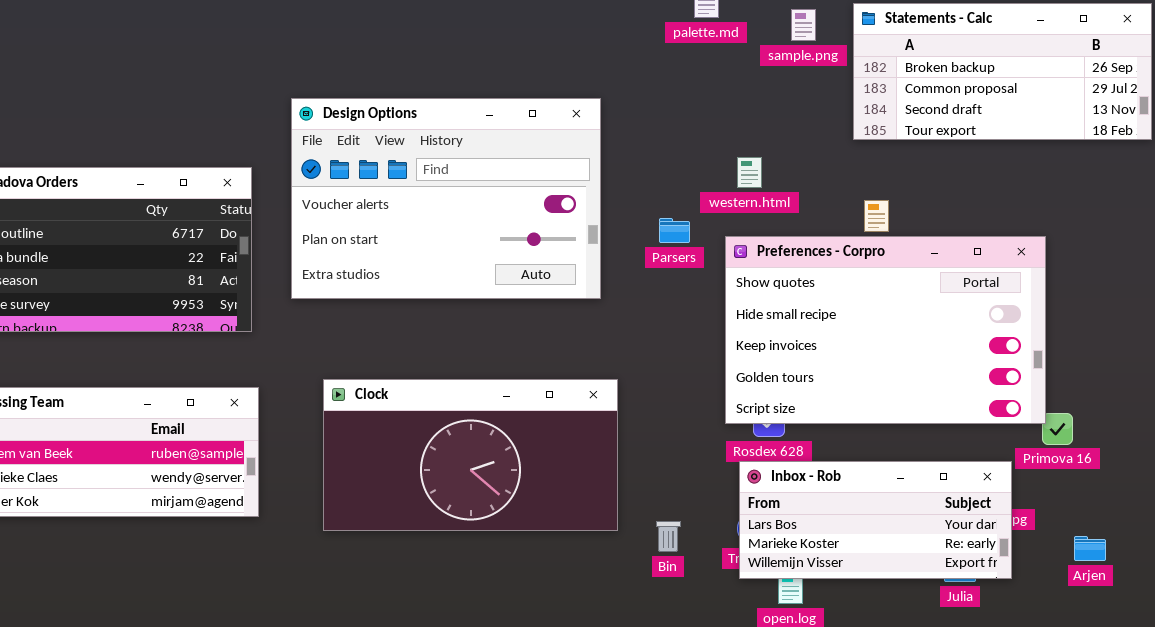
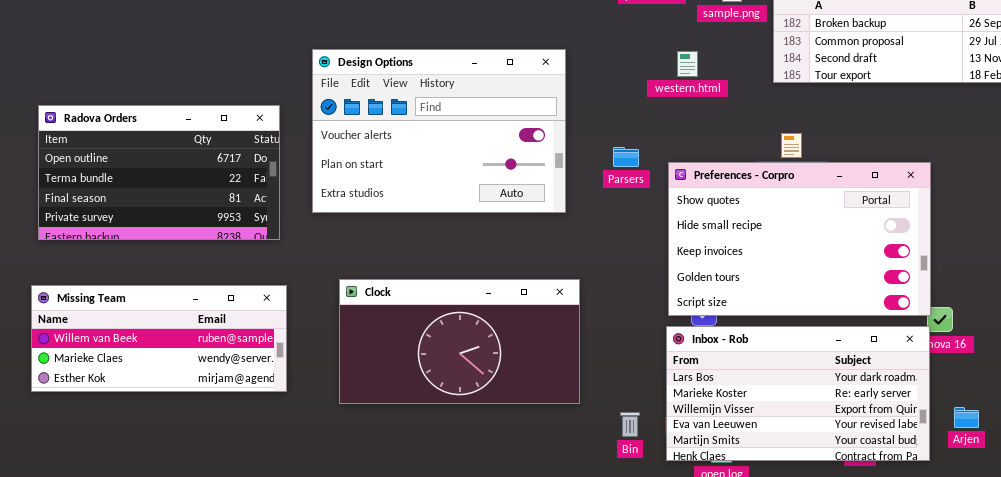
western.html: [737,157,762,188] -> [677,51,698,77], moved
Inbox - Rob: [739,461,1012,579] -> [666,326,930,461], moved, resized
Bin: [656,521,681,552] -> [620,412,640,437], moved

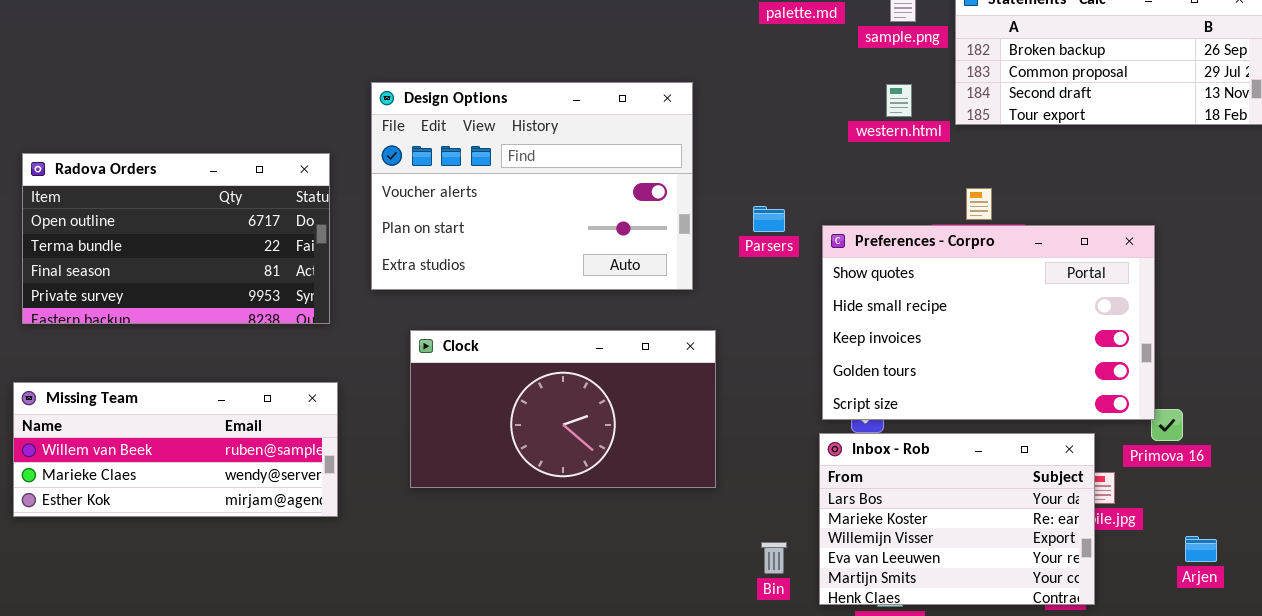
western.html: [677,51,698,77] -> [886,84,912,117], moved
Clock: [339,279,580,404] -> [410,330,716,488], moved
Inbox - Rob: [666,326,930,461] -> [819,433,1095,605], resized

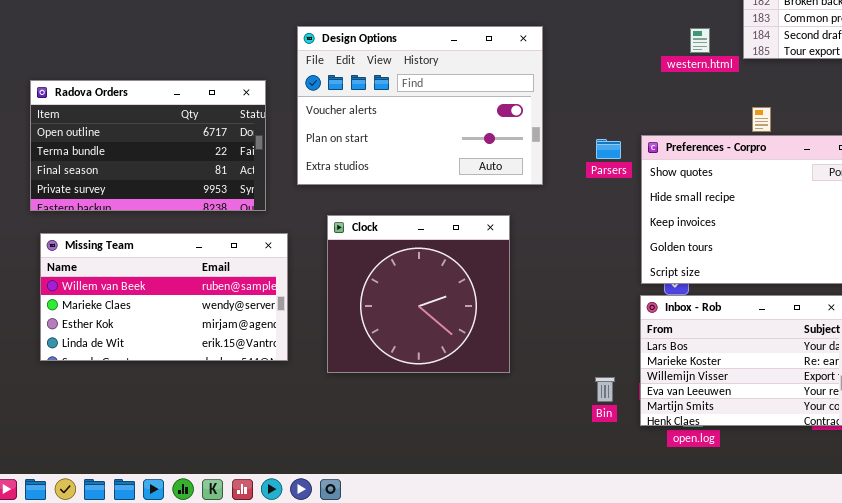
Parsers: [753,206,785,232] -> [596,139,621,159], moved
Clock: [410,330,716,488] -> [327,215,510,373], resized
Missing Team: [13,382,338,517] -> [40,233,288,361], moved, resized

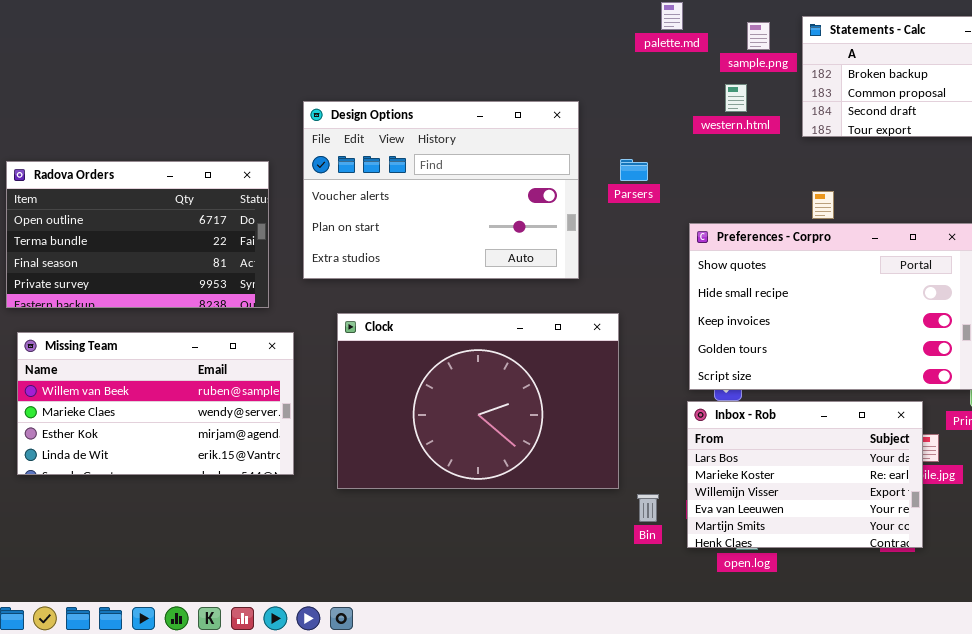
western.html: [690,28,710,53] -> [725,84,747,112], moved
Parsers: [596,139,621,159] -> [620,159,648,181], moved
Clock: [327,215,510,373] -> [337,313,619,489], resized

